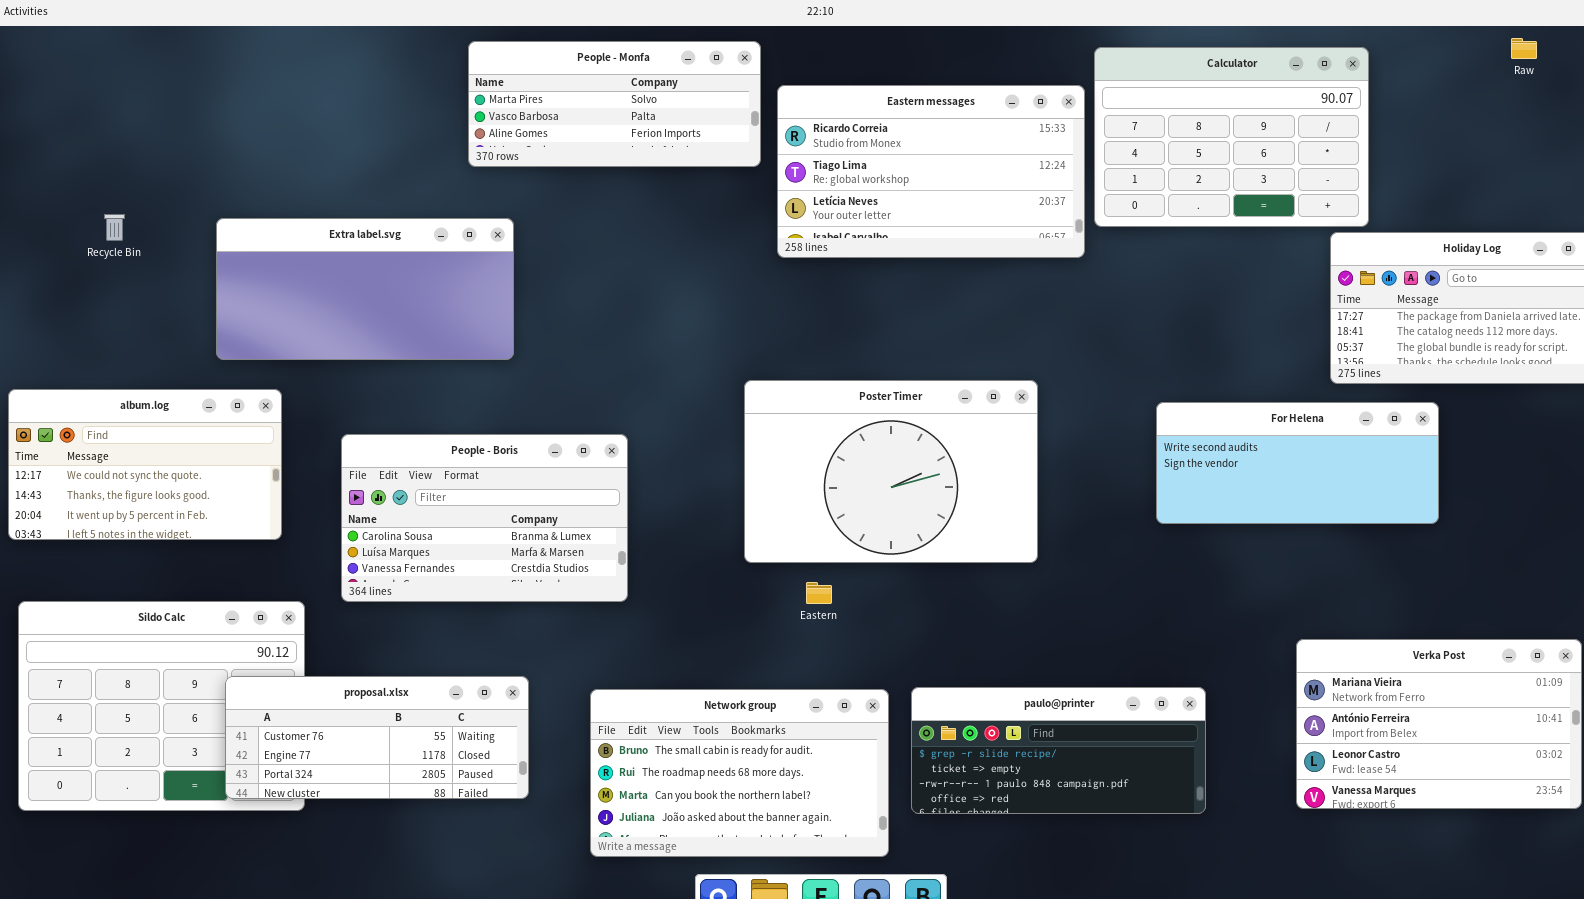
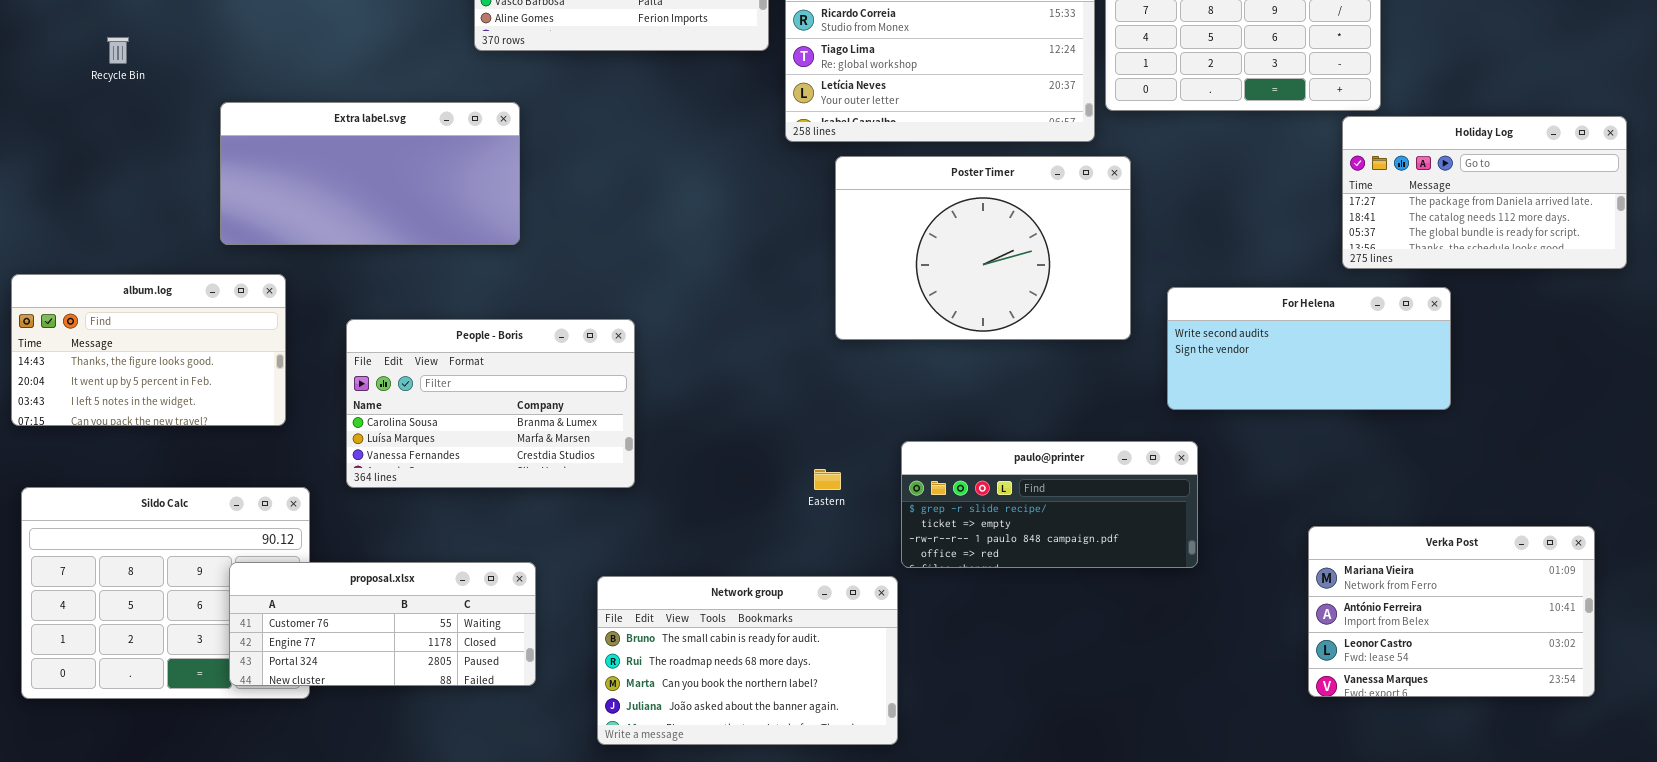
Recycle Bin: [104,214,125,241] -> [107,37,129,64], moved
Poster Timer: [744,380,1038,563] -> [835,156,1131,340], moved
album.log: [8,389,282,540] -> [11,274,286,426], scrolled down 1 row
paulo@printer: [911,687,1206,814] -> [901,441,1198,568], moved

